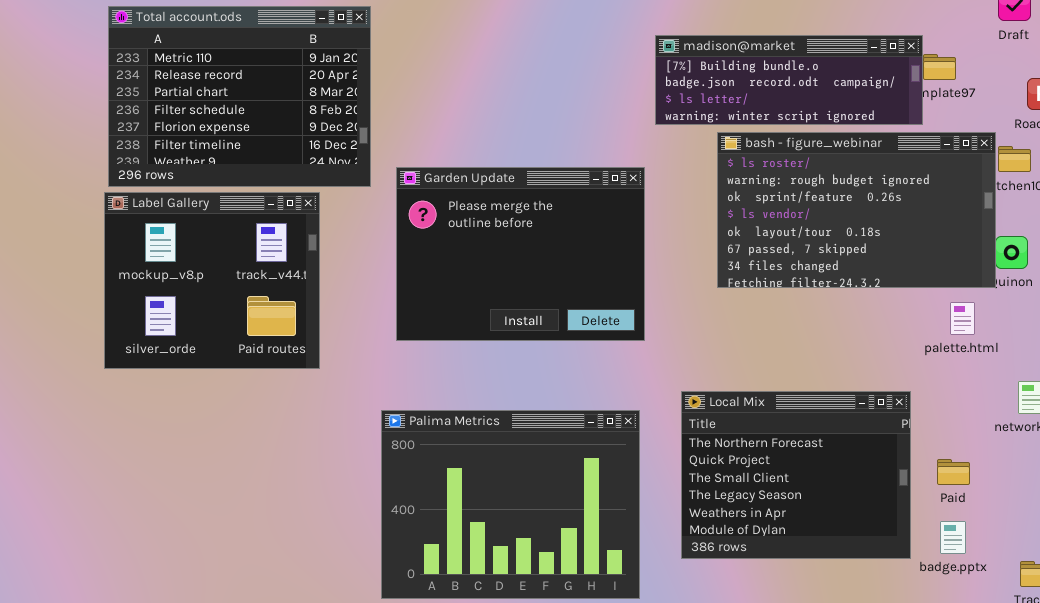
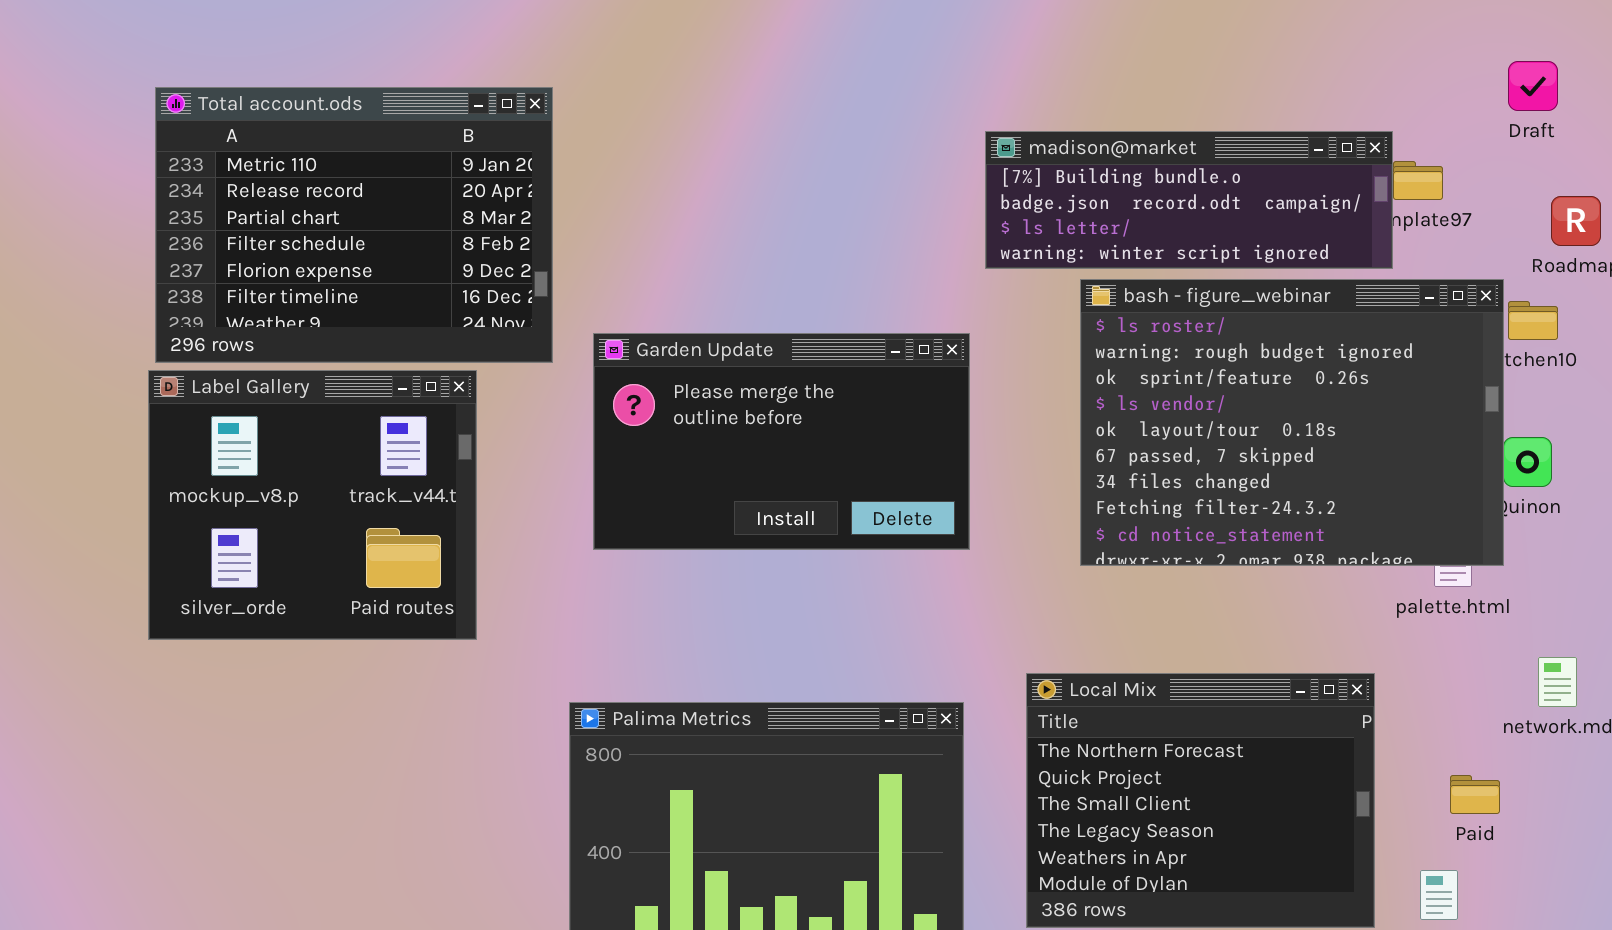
bash - figure_webinar: [717,132,996,288] -> [1080,279,1504,566], resized
Garden Update: [396,167,645,341] -> [593,333,970,550], resized
Paid: [937,459,970,485] -> [1450,775,1500,814], moved

